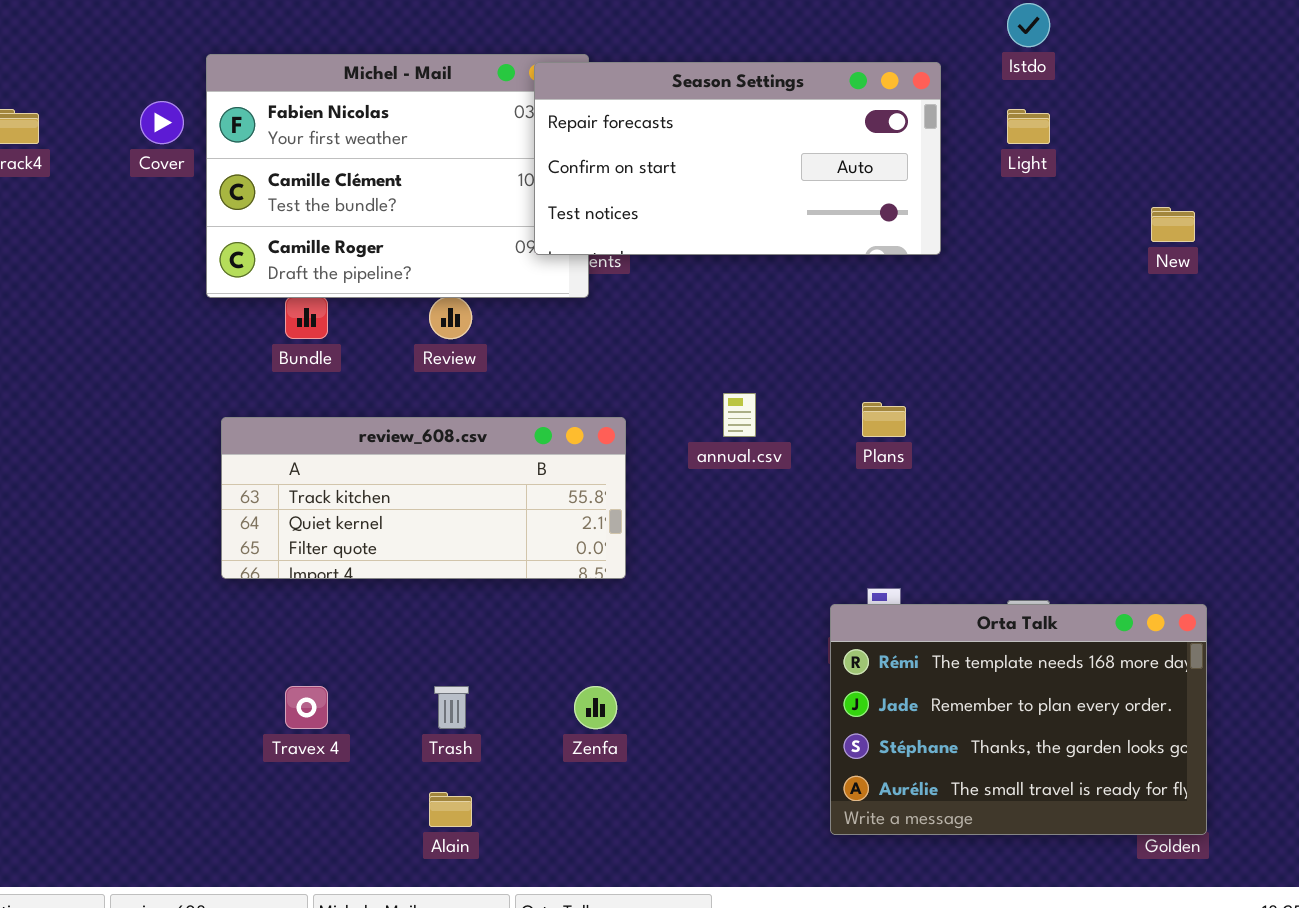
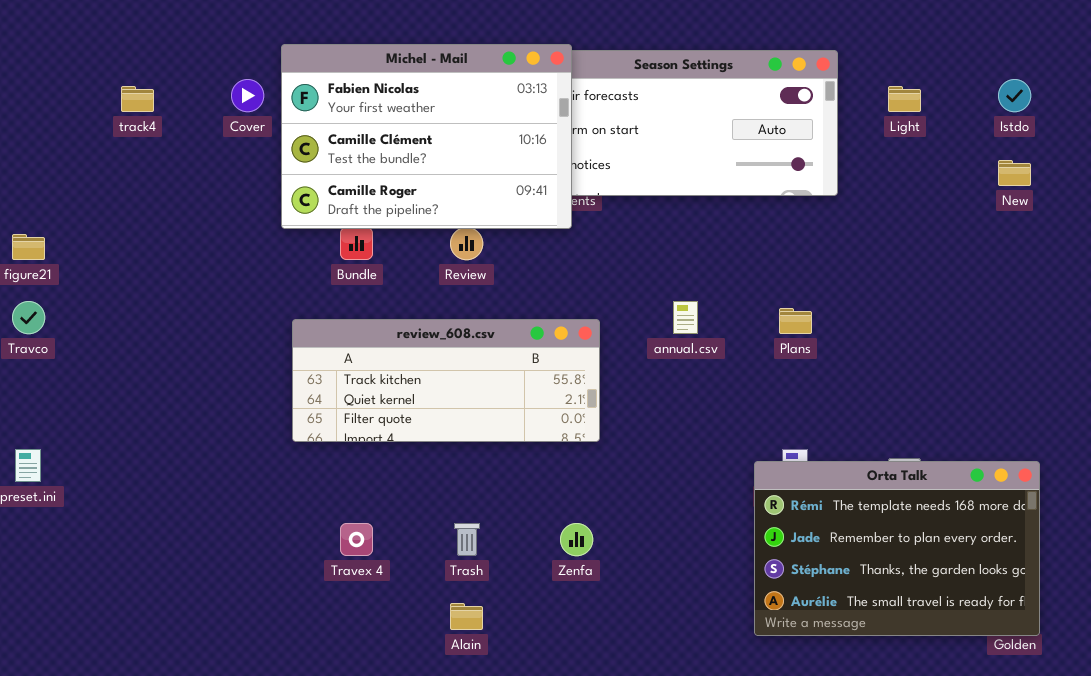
Istdo: [1007,3,1050,47] -> [998,79,1031,112], moved
Michel - Mail: [206,54,589,298] -> [281,44,572,229], raised

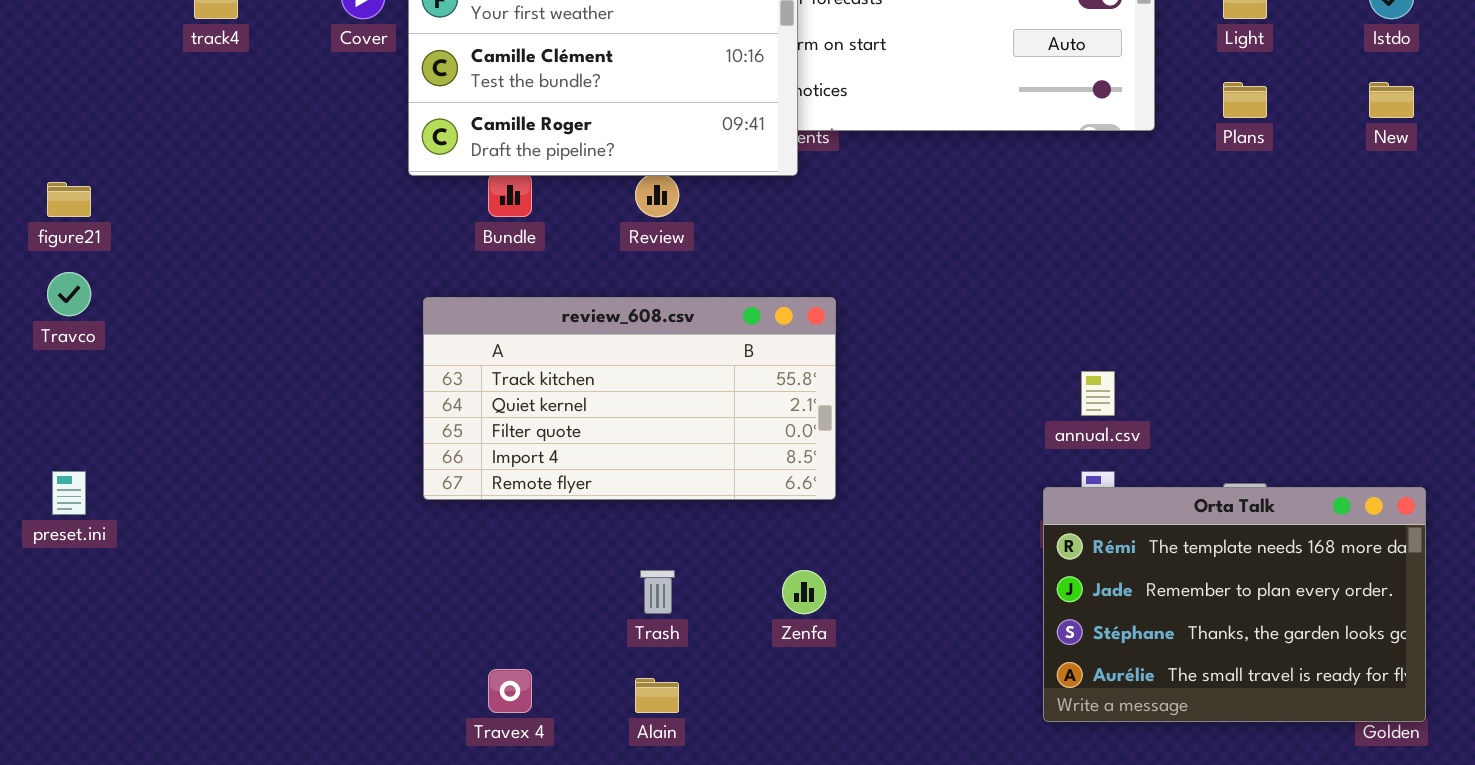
annual.csv: [673,301,698,334] -> [1081,371,1115,416], moved
Plans: [779,308,812,334] -> [1223,82,1267,118], moved
review_608.csv: [292,319,600,442] -> [423,297,836,500], resized
Travex 4: [340,523,373,556] -> [488,669,532,713], moved

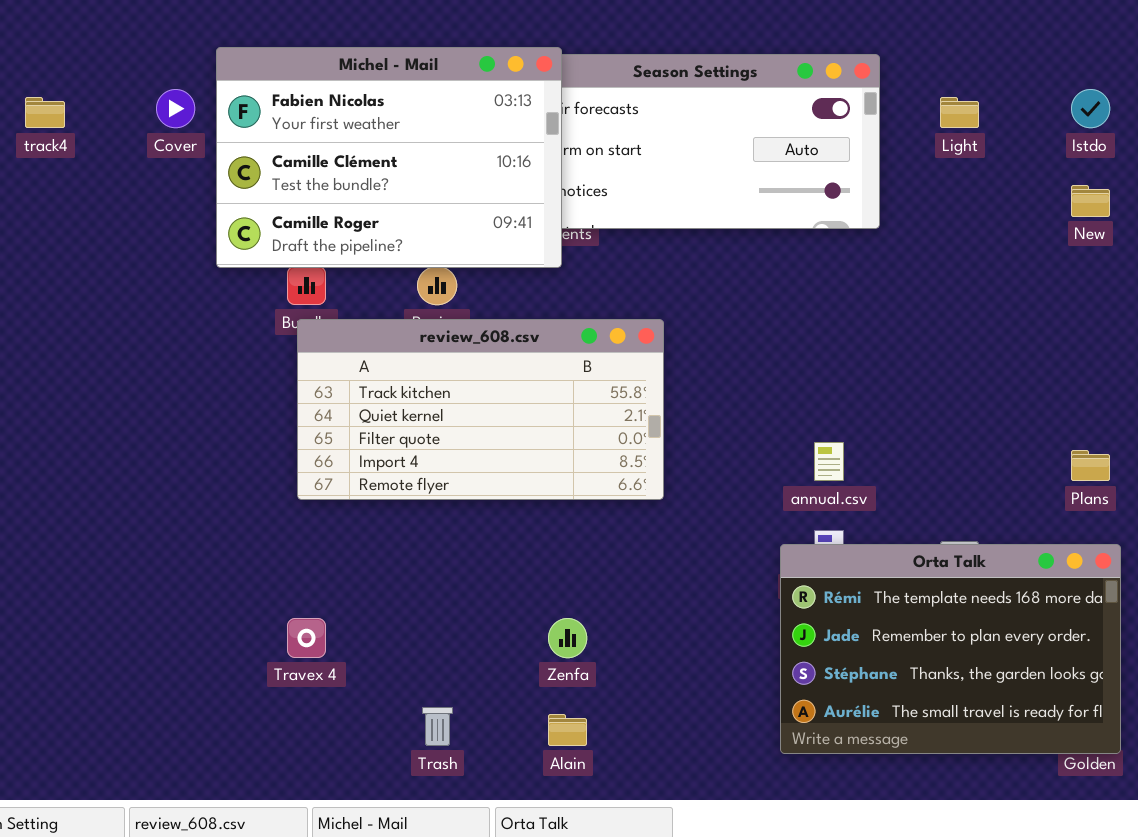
Plans: [1223,82,1267,118] -> [1071,450,1110,481], moved
review_608.csv: [423,297,836,500] -> [297,319,664,500], moved
Trash: [640,570,675,614] -> [422,707,453,746], moved
Travex 4: [488,669,532,713] -> [287,618,326,658], moved
Alain: [635,678,679,713] -> [548,714,587,746], moved

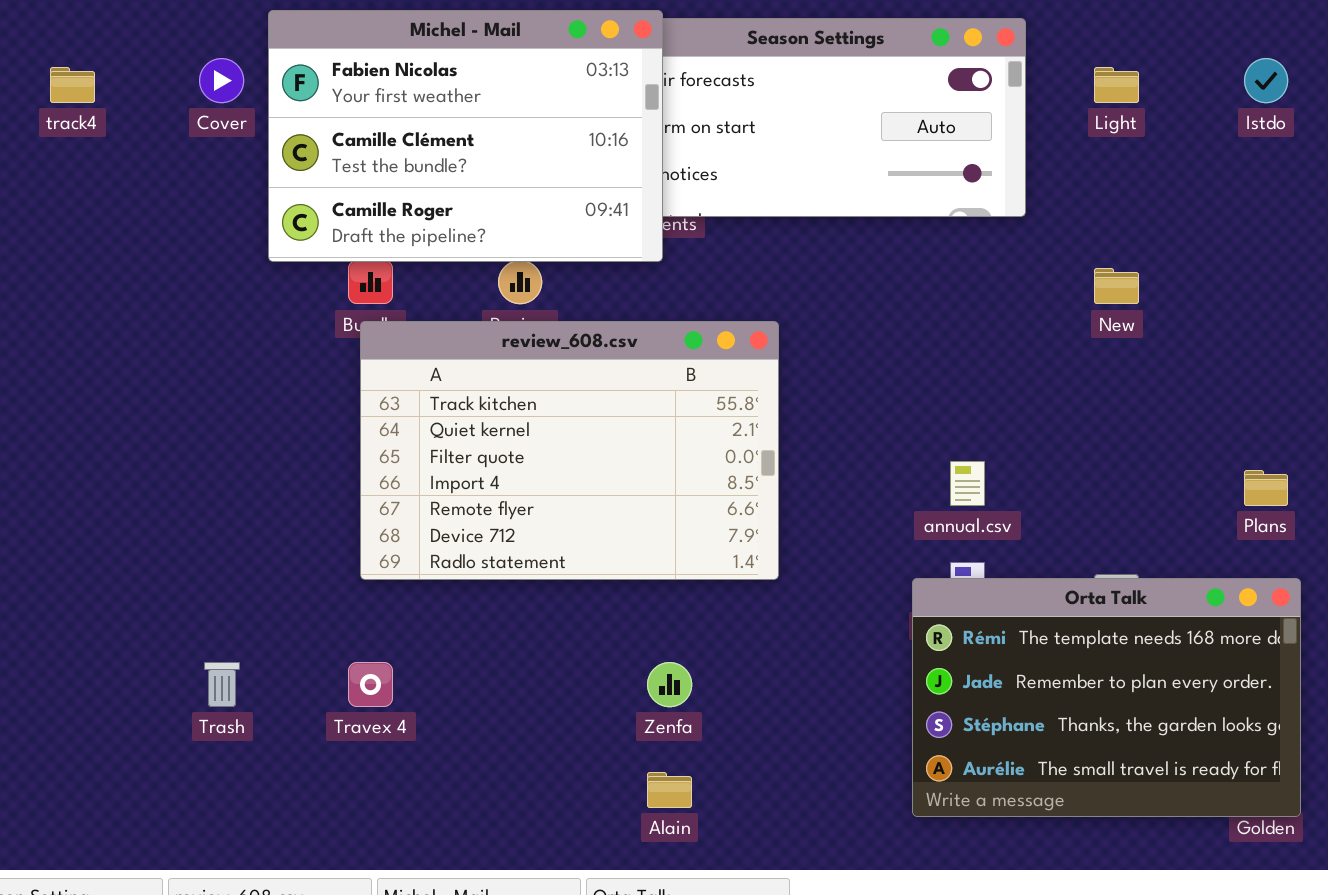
New: [1071,185,1110,217] -> [1094,268,1139,304], moved
review_608.csv: [297,319,664,500] -> [360,321,779,580], resized
Trash: [422,707,453,746] -> [204,662,240,707], moved

